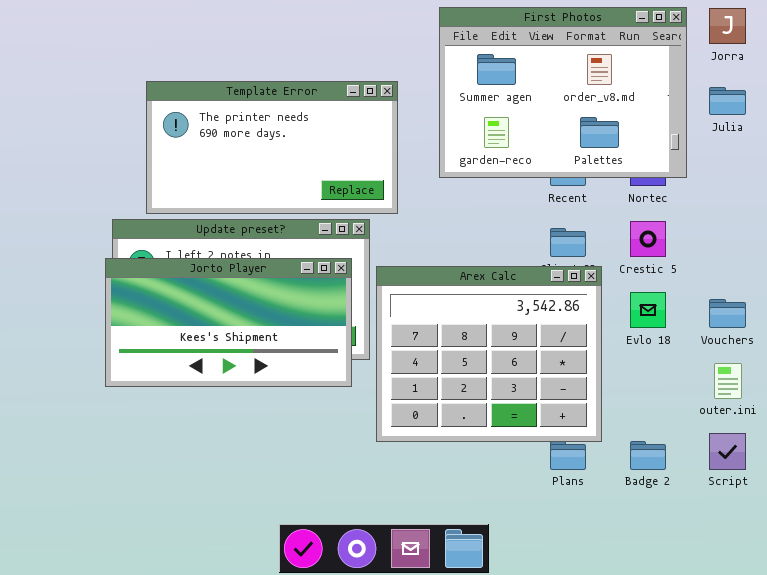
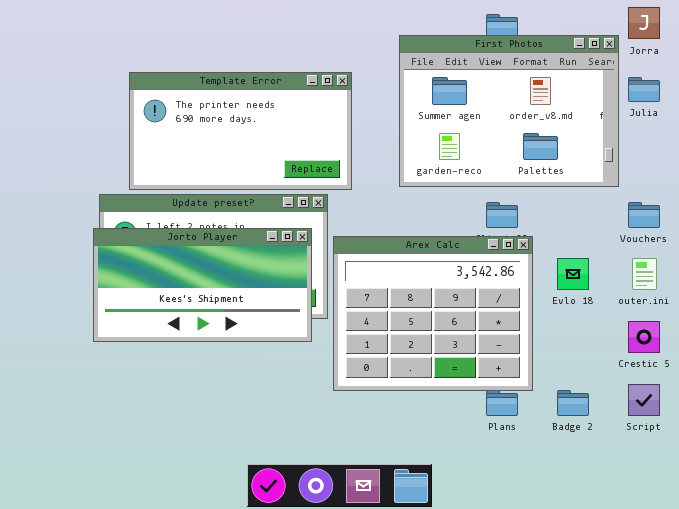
First Photos: [439,7,687,178] -> [399,35,619,187], moved
Crestic 5: [630,221,666,257] -> [628,321,660,353], moved
Vouchers: [709,299,746,328] -> [628,202,660,228], moved
outer.ini: [714,363,742,399] -> [632,258,657,290], moved

